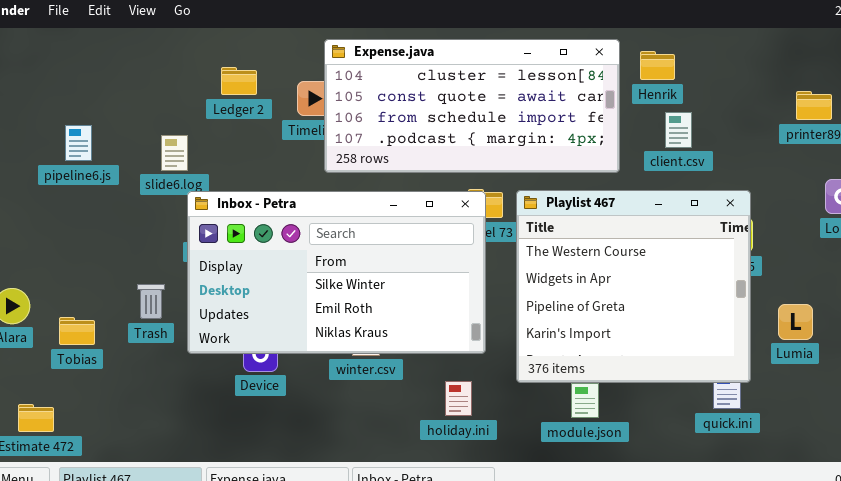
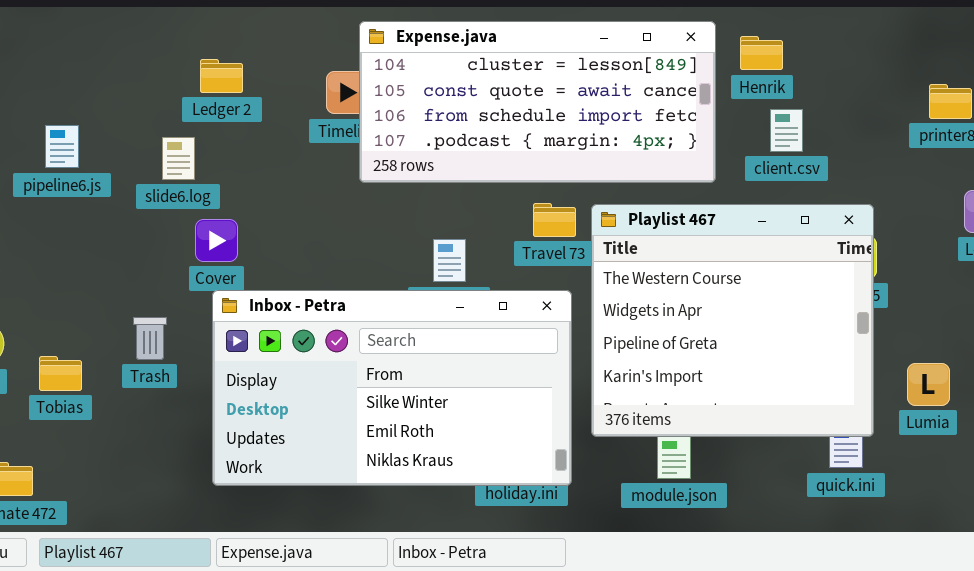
Ledger 2: [221,67,257,95] -> [200,59,243,93], moved
Inbox - Petra: [187,191,486,354] -> [212,290,572,486], moved
Lumia: [778,304,813,340] -> [907,363,950,406], moved

